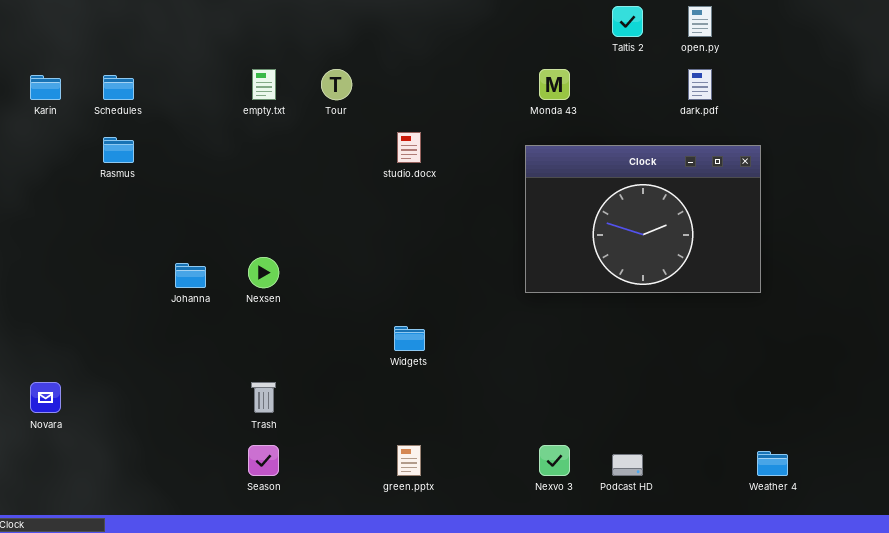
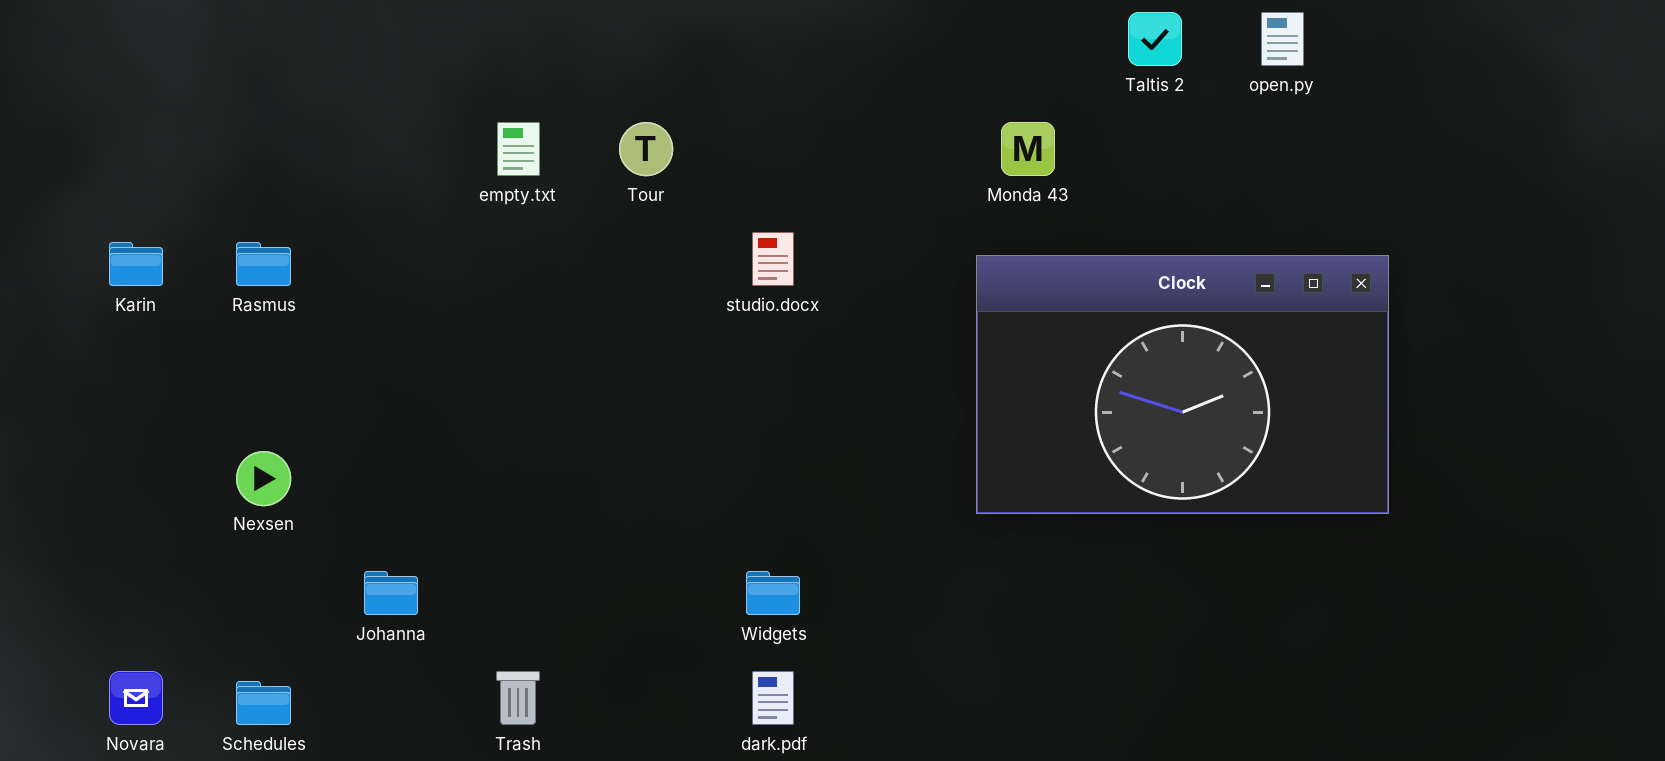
dark.pdf: [688,69,712,100] -> [752,671,794,725], moved
Karin: [30,75,61,100] -> [109,242,163,286], moved
Schedules: [103,75,134,100] -> [236,681,291,725], moved
Nexsen: [248,257,279,288] -> [236,451,291,506], moved
Johanna: [175,263,206,288] -> [364,571,418,615], moved

